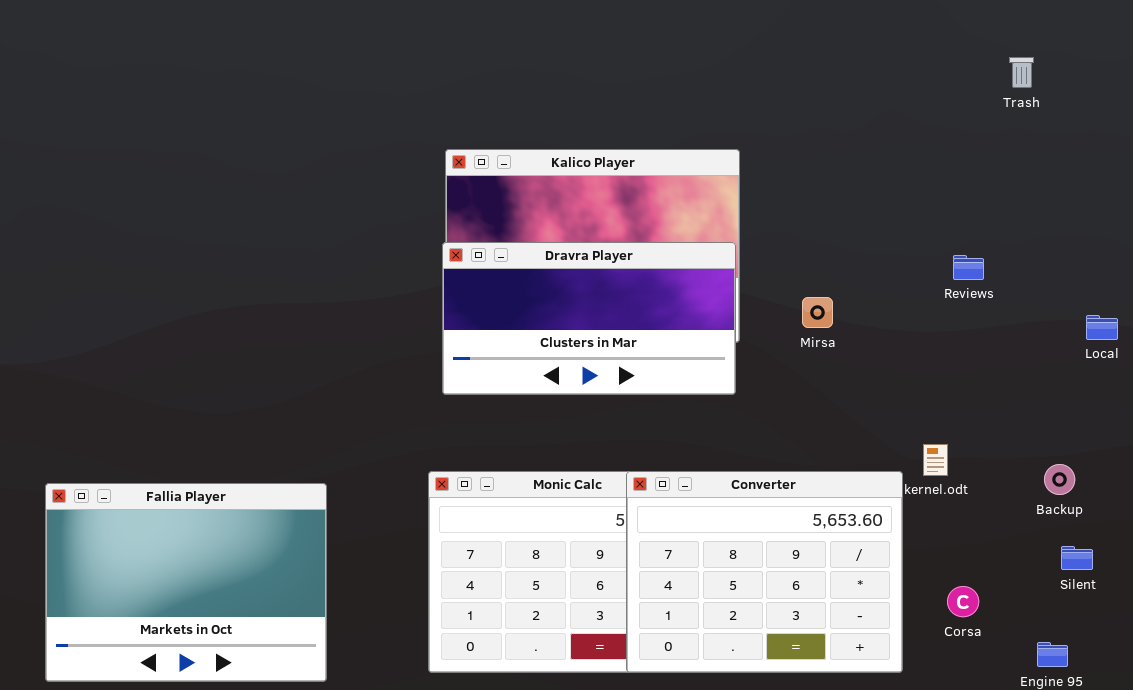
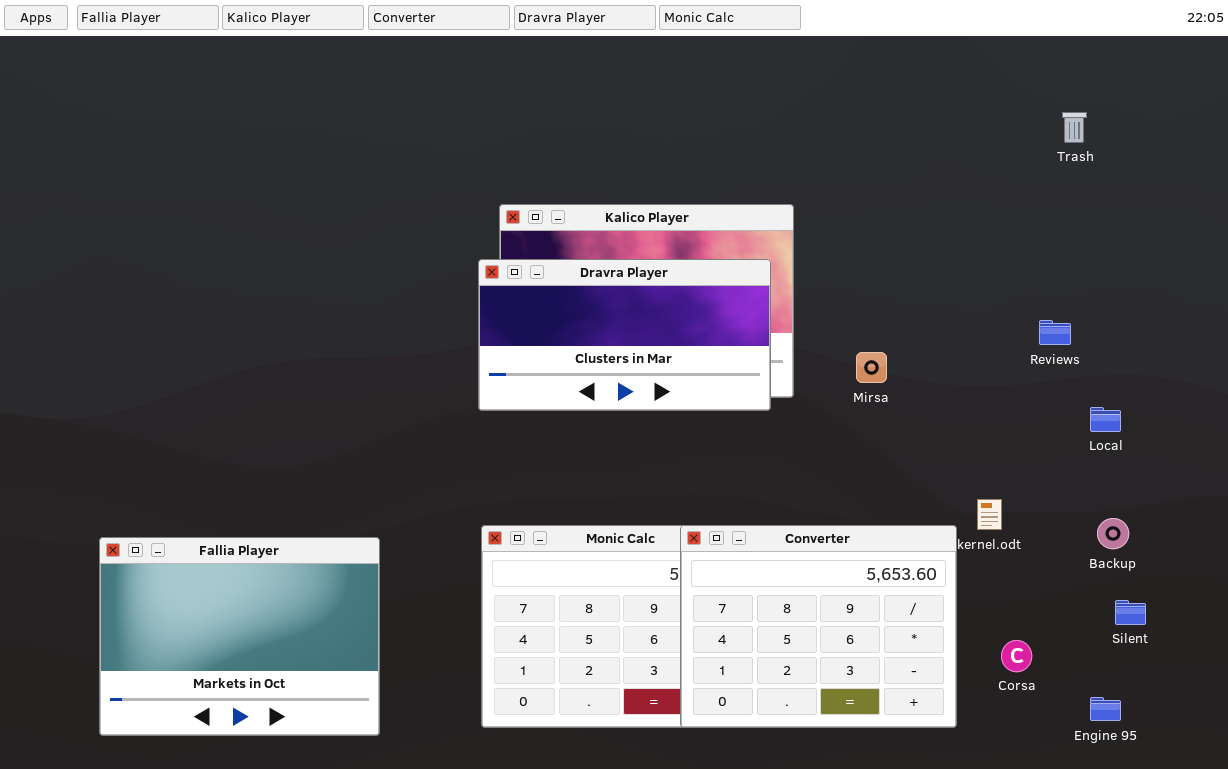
Dravra Player: [442,242,736,395] -> [478,259,771,411], moved
Reviews: [953,255,984,280] -> [1039,320,1071,345], moved
Local: [1086,315,1118,340] -> [1090,407,1121,432], moved

